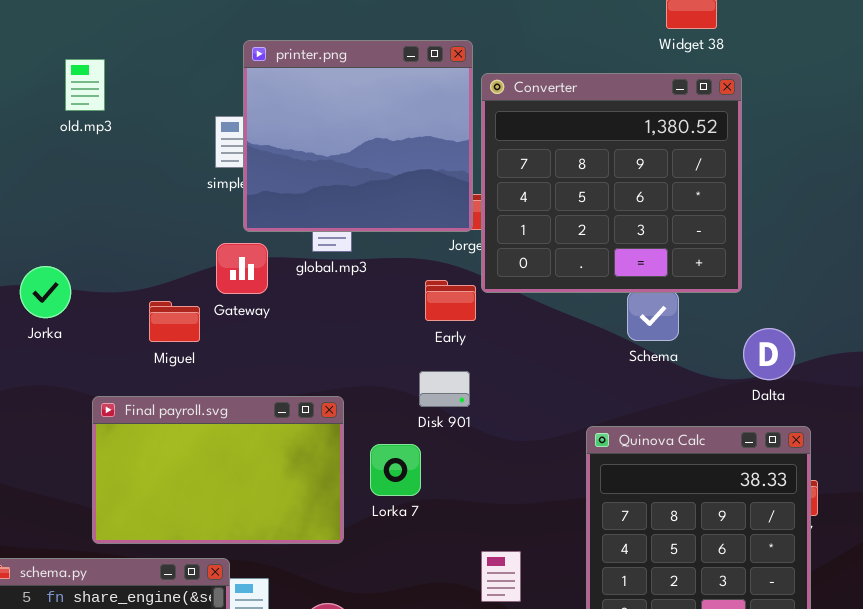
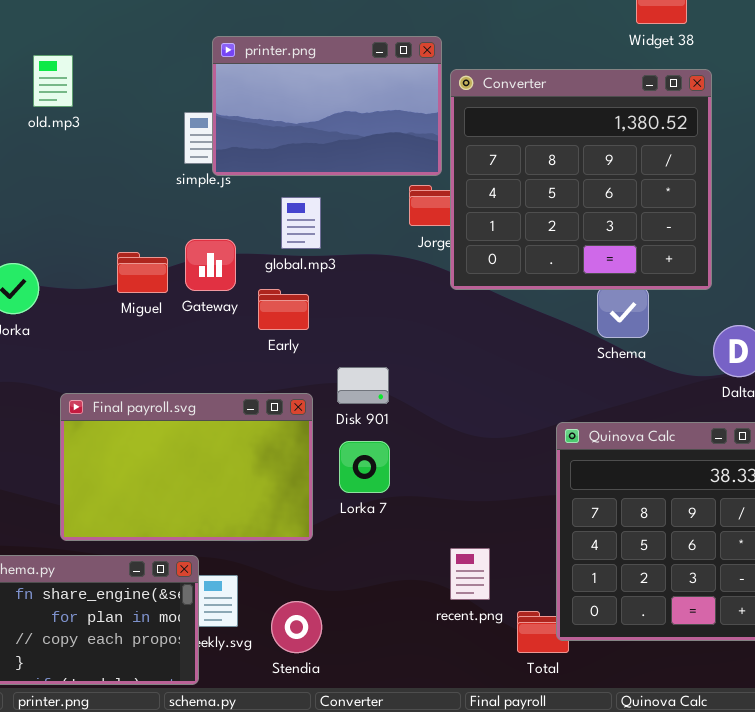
printer.png: [243,40,473,232] -> [212,36,442,176], resized
Early: [425,280,476,321] -> [258,289,309,330], moved
Miguel: [149,301,200,342] -> [117,252,168,293], moved
Disk 901: [419,371,470,407] -> [337,367,389,404], moved

